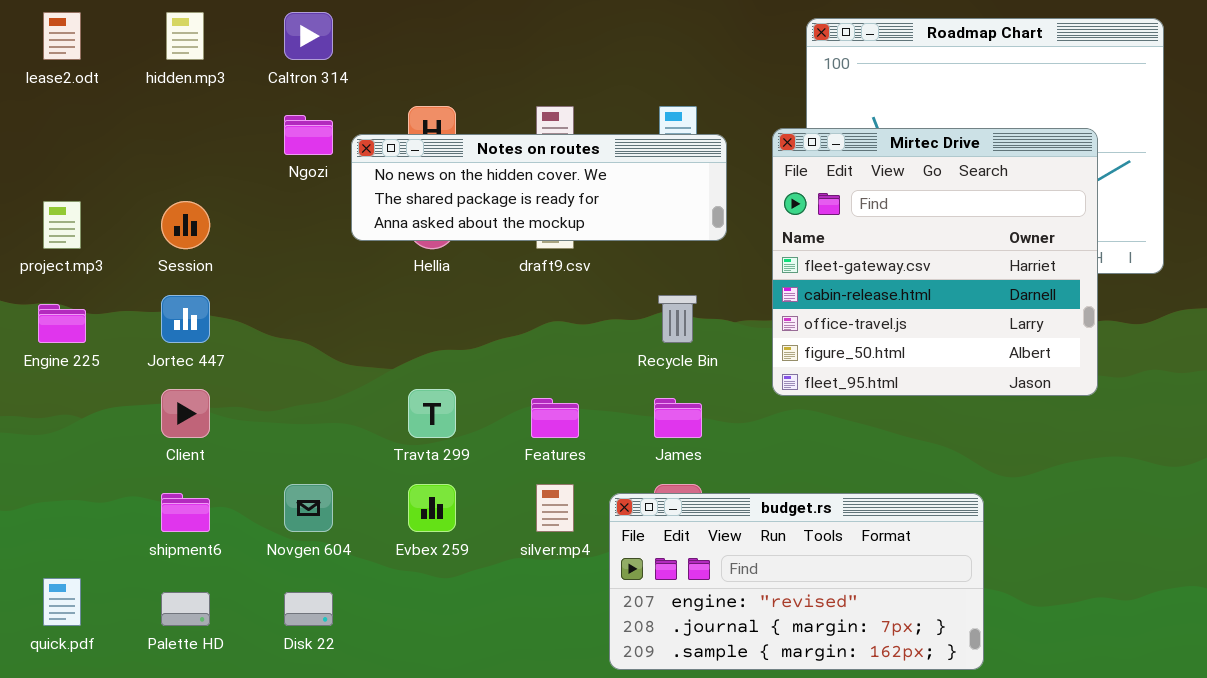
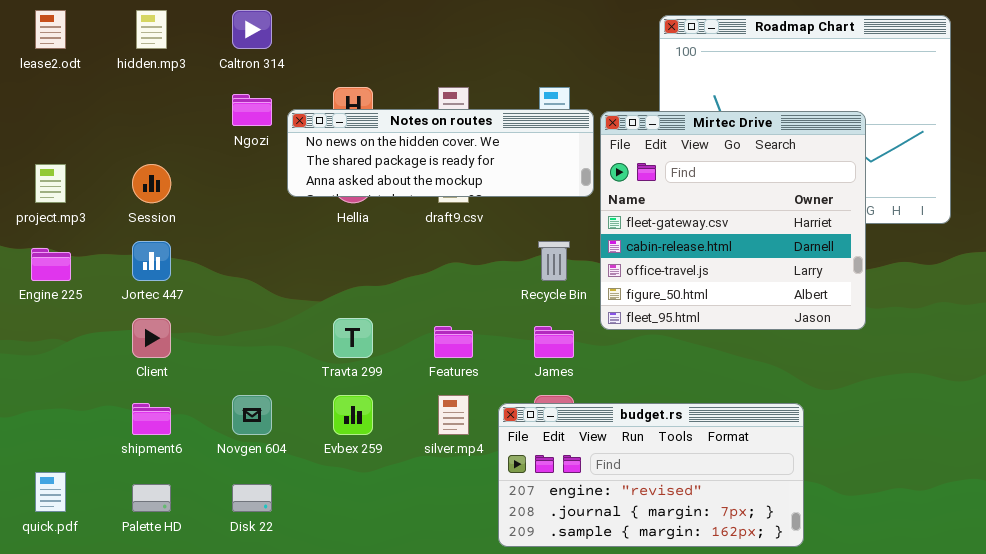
Mirtec Drive: [772,128,1098,396] -> [600,111,866,330], moved

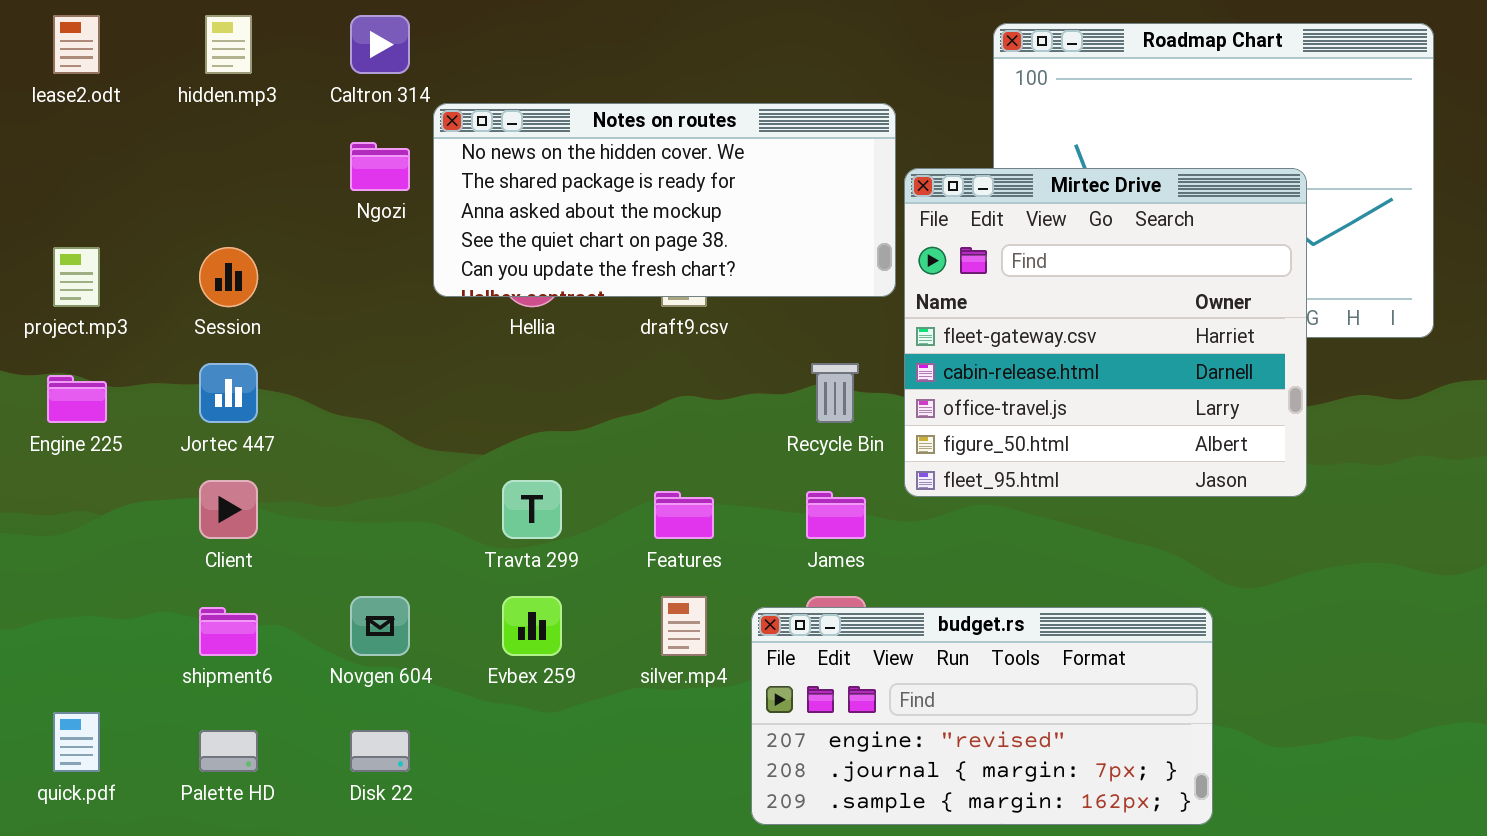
Notes on routes: [287,109,594,197] -> [433,103,896,297], resized

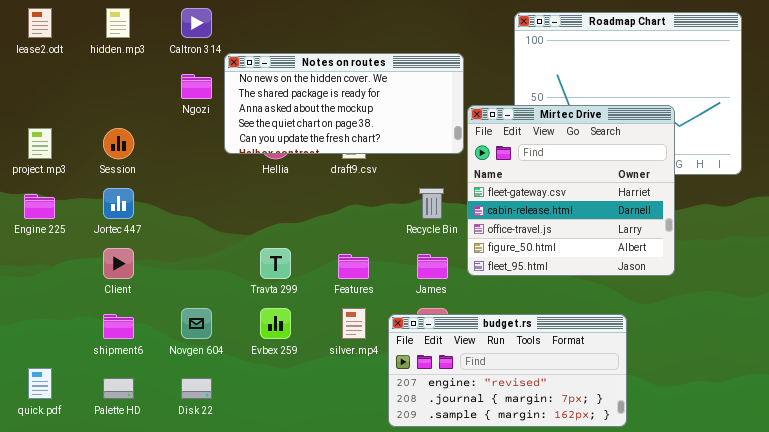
Mirtec Drive: [904,168,1307,497] -> [467,105,675,276], moved

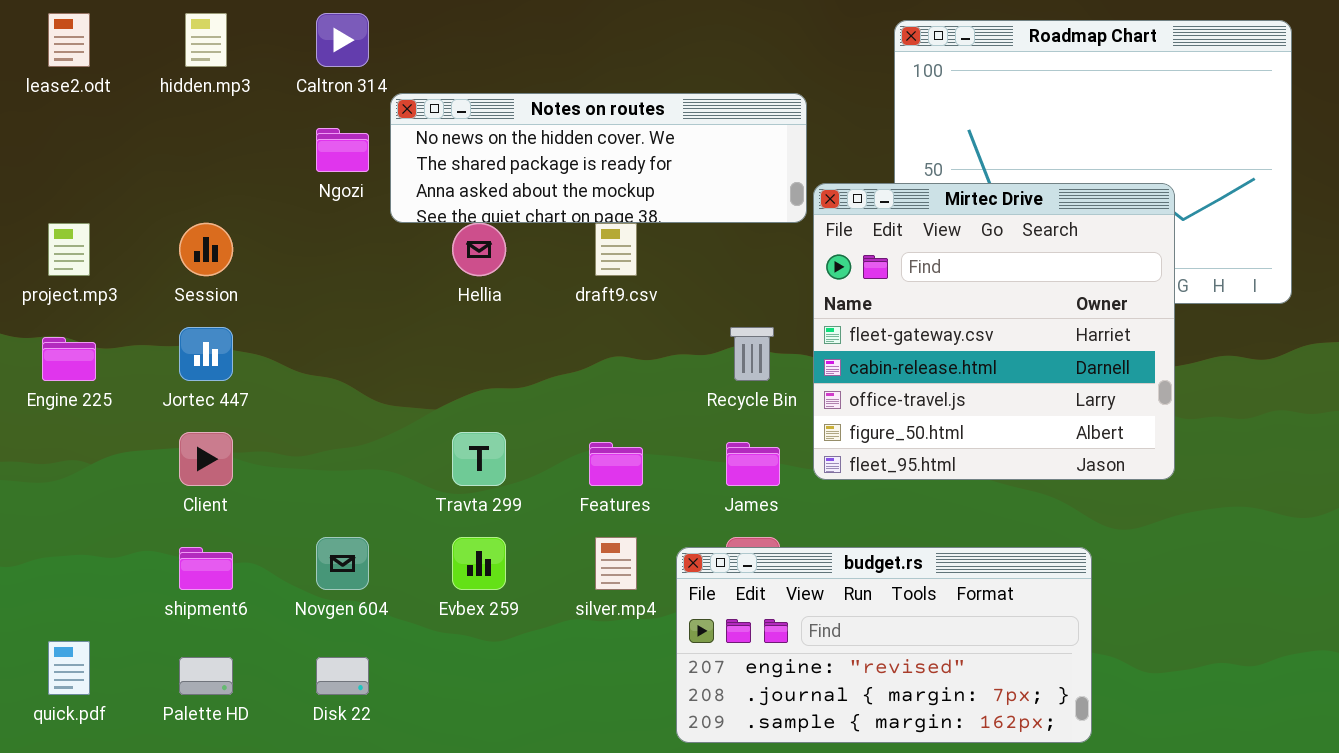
Notes on routes: [224,53,464,154] -> [390,93,807,223], resized

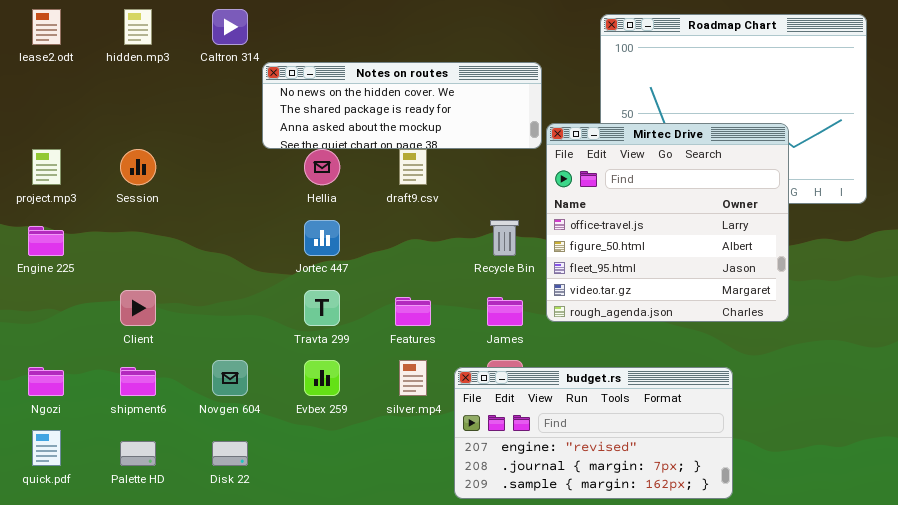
Ngozi: [316,128,369,172] -> [28,367,64,396], moved
Mirtec Drive: [813,183,1175,480] -> [546,123,789,322], scrolled down 2 rows
Jortec 447: [179,327,233,381] -> [304,220,340,256], moved

